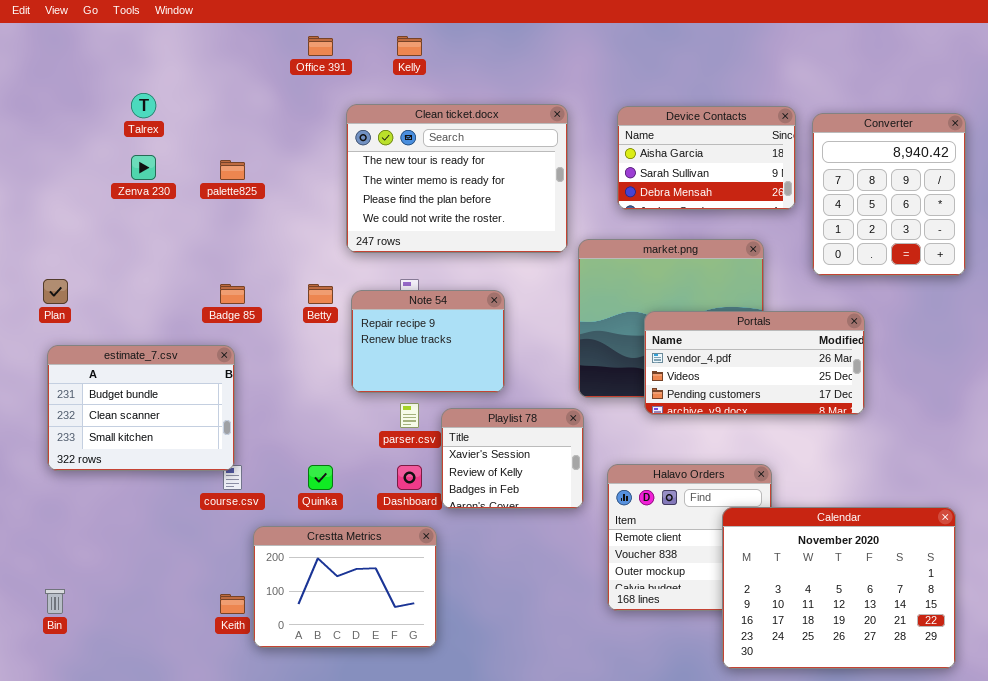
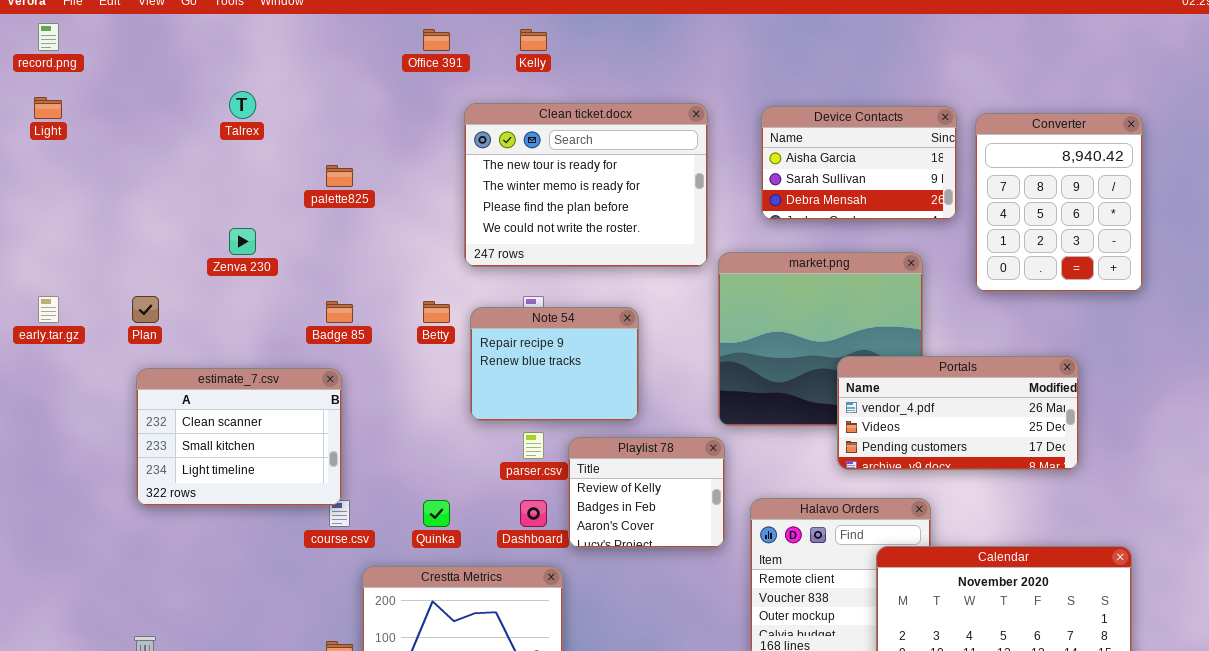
Zenva 230: [131,155,156,180] -> [229,228,256,255], moved
Portals: [644,311,865,415] -> [837,356,1079,470], moved
estimate_7.csv: [47,345,235,471] -> [136,368,342,506], scrolled down 1 row
Playlist 78: [441,408,584,509] -> [568,437,725,548], scrolled down 1 row

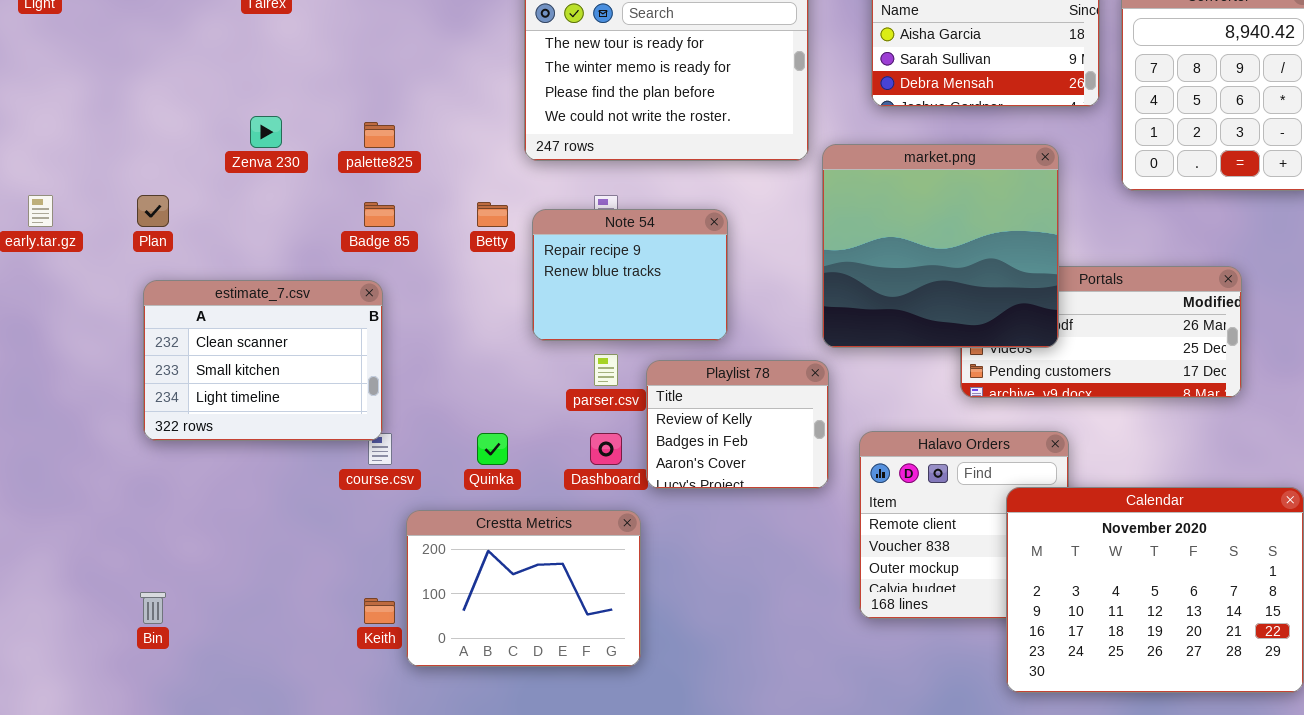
palette825: [326,165,353,187] -> [364,122,395,148], moved
market.png: [718,252,923,426] -> [822,144,1059,348], raised

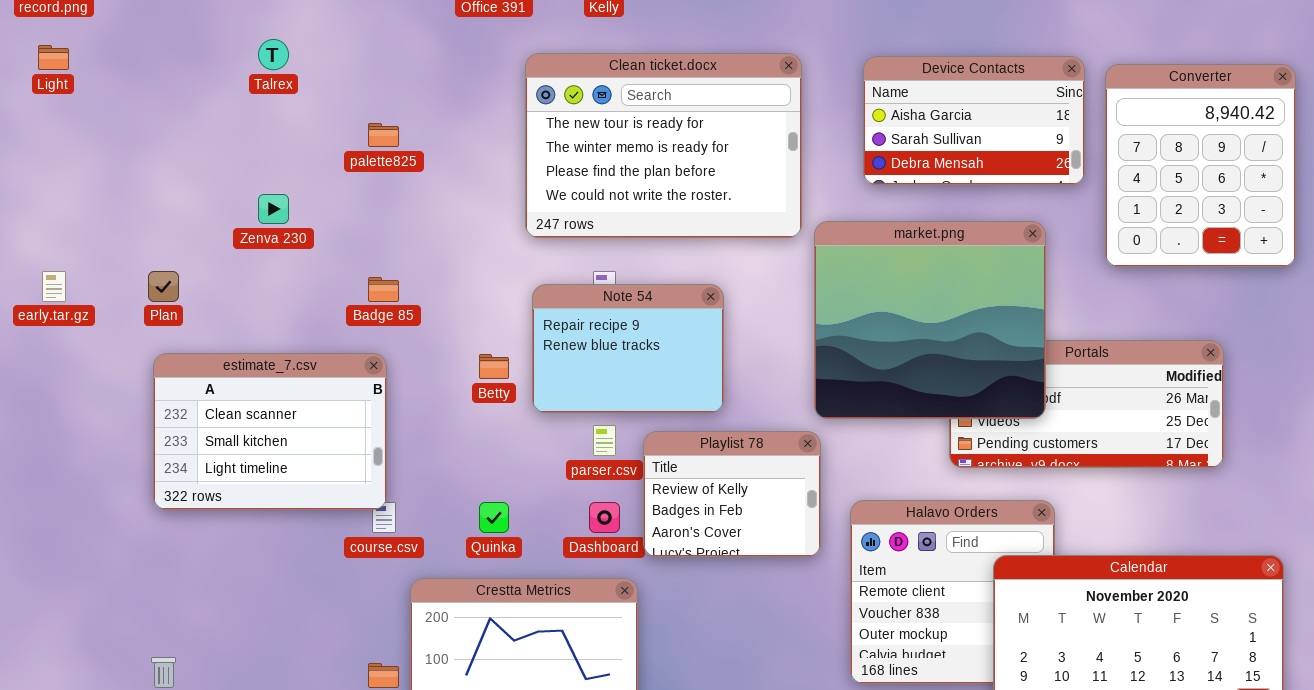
palette825: [364,122,395,148] -> [368,123,399,147], moved
Betty: [477,202,508,227] -> [479,354,509,379], moved

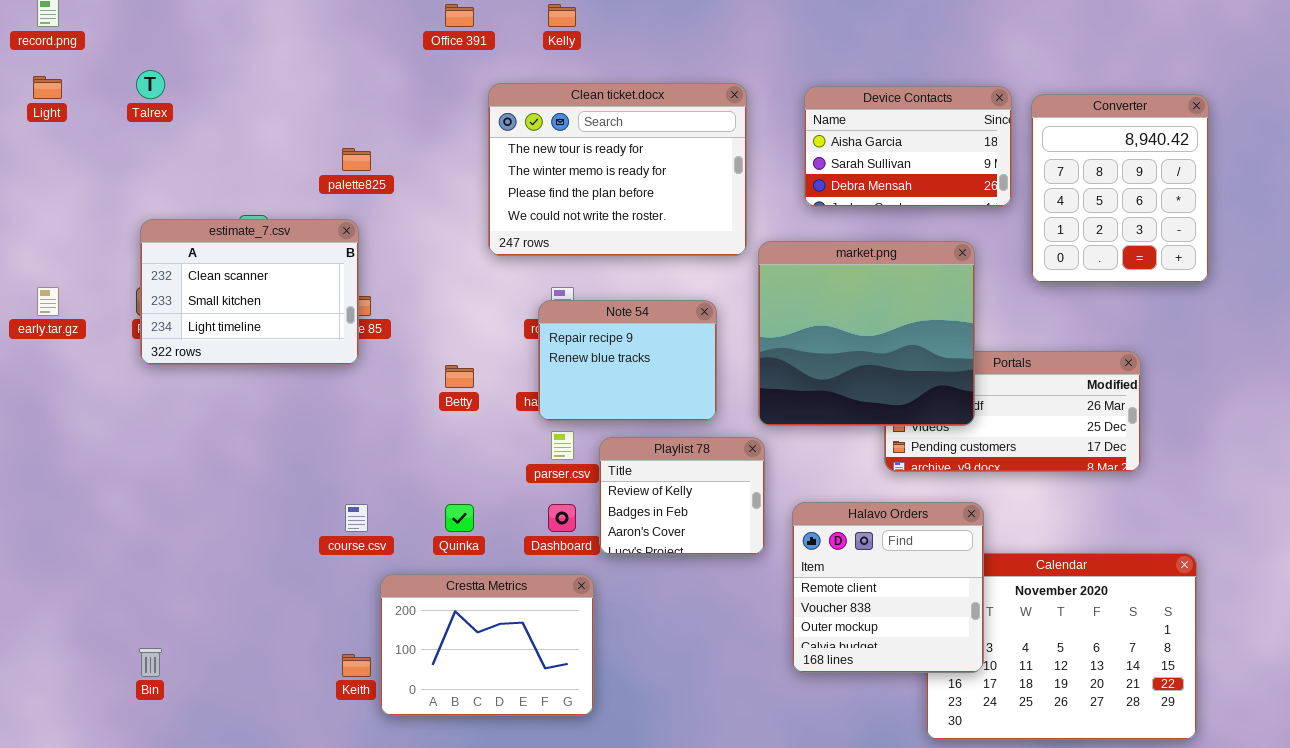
Talrex: [258,39,289,70] -> [136,70,165,99], moved
Note 54: [532,284,724,413] -> [538,300,717,421], moved
estimate_7.csv: [153,353,387,510] -> [140,219,359,365], moved
Halavo Orders: [850,500,1055,684] -> [792,502,984,673], raised

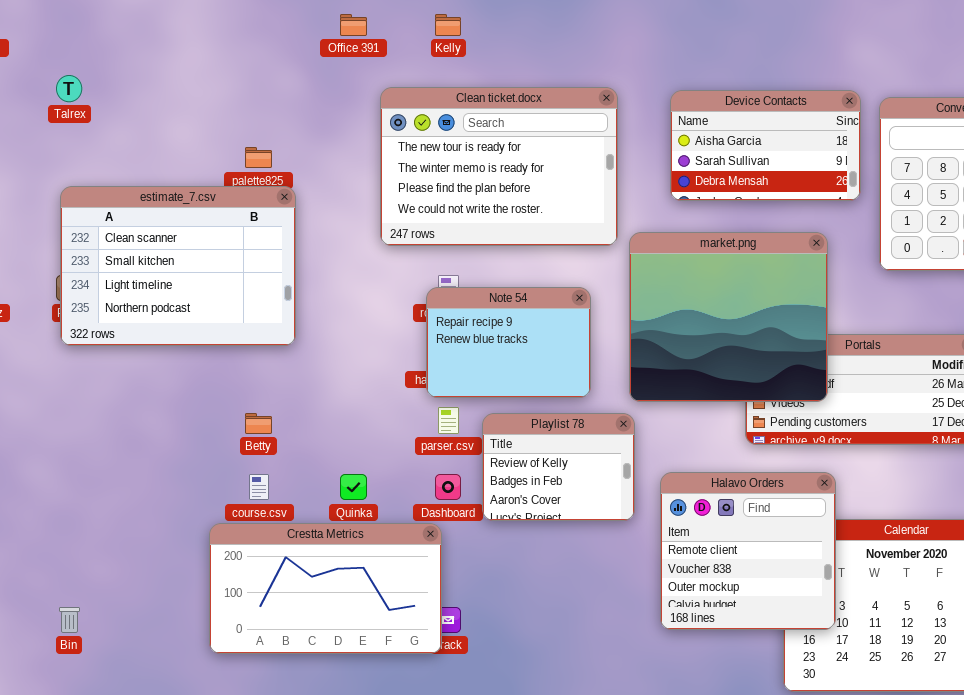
estimate_7.csv: [140,219,359,365] -> [60,186,296,346], resized
Betty: [445,365,474,388] -> [245,413,272,434], moved
Crestta Metrics: [380,574,594,716] -> [209,523,442,654], moved, resized

